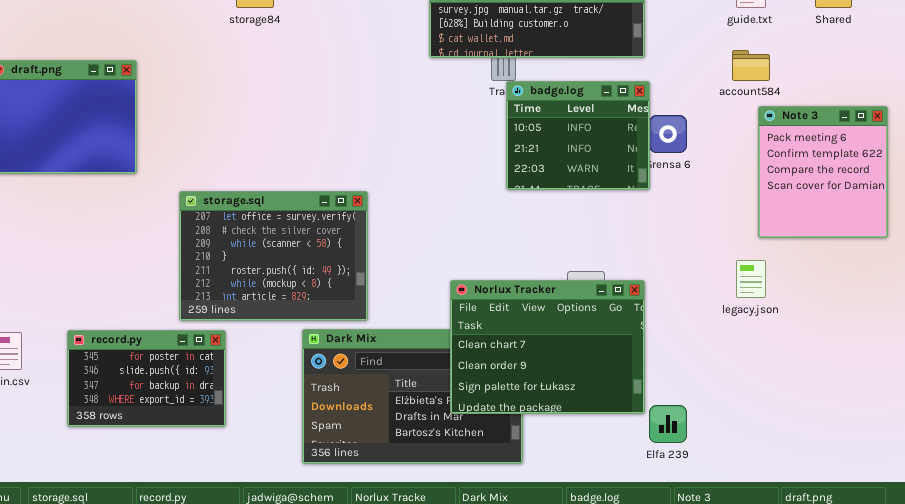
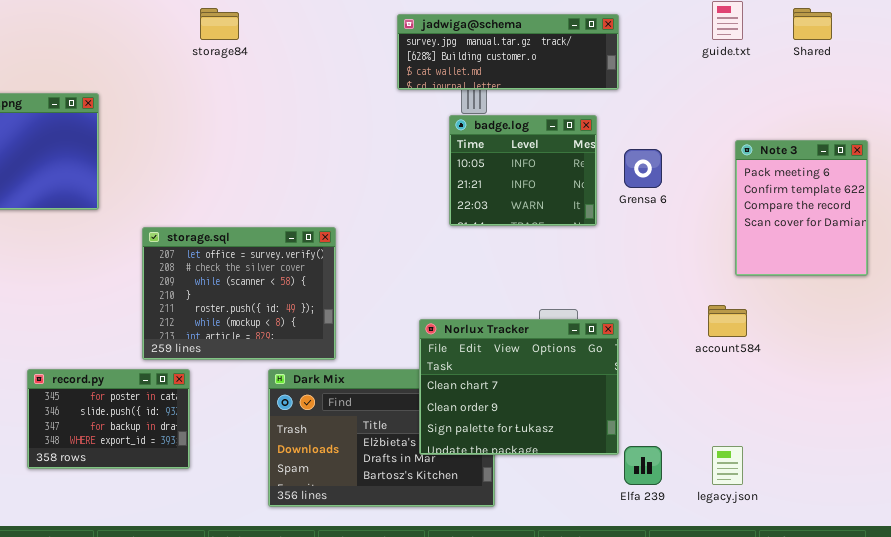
account584: [732,50,770,81] -> [708,305,747,337], moved
badge.log: [506,81,650,190] -> [449,115,597,226], moved
legacy.json: [736,260,766,298] -> [712,446,743,485], moved

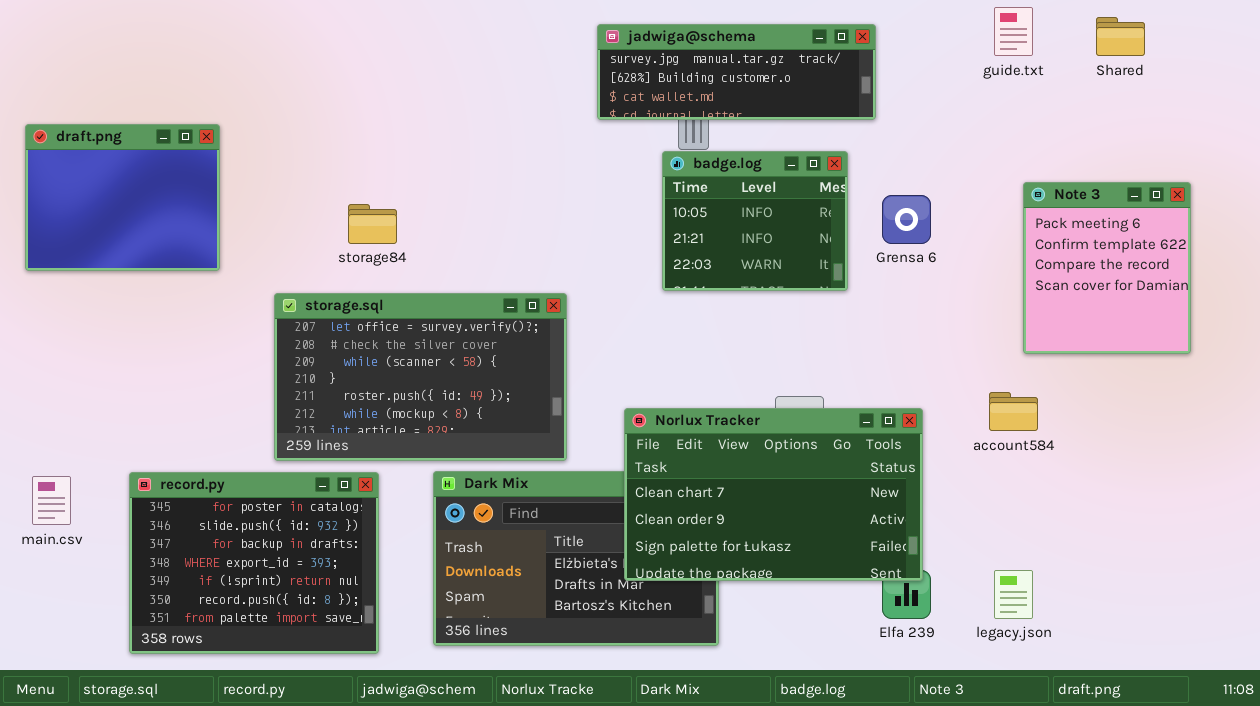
storage84: [200,8,239,40] -> [348,204,397,244], moved
storage.sql: [142,227,336,360] -> [274,293,567,461], resized
Norlux Tracker: [419,319,619,455] -> [624,408,923,581], resized
record.py: [27,369,190,469] -> [129,472,379,654], resized

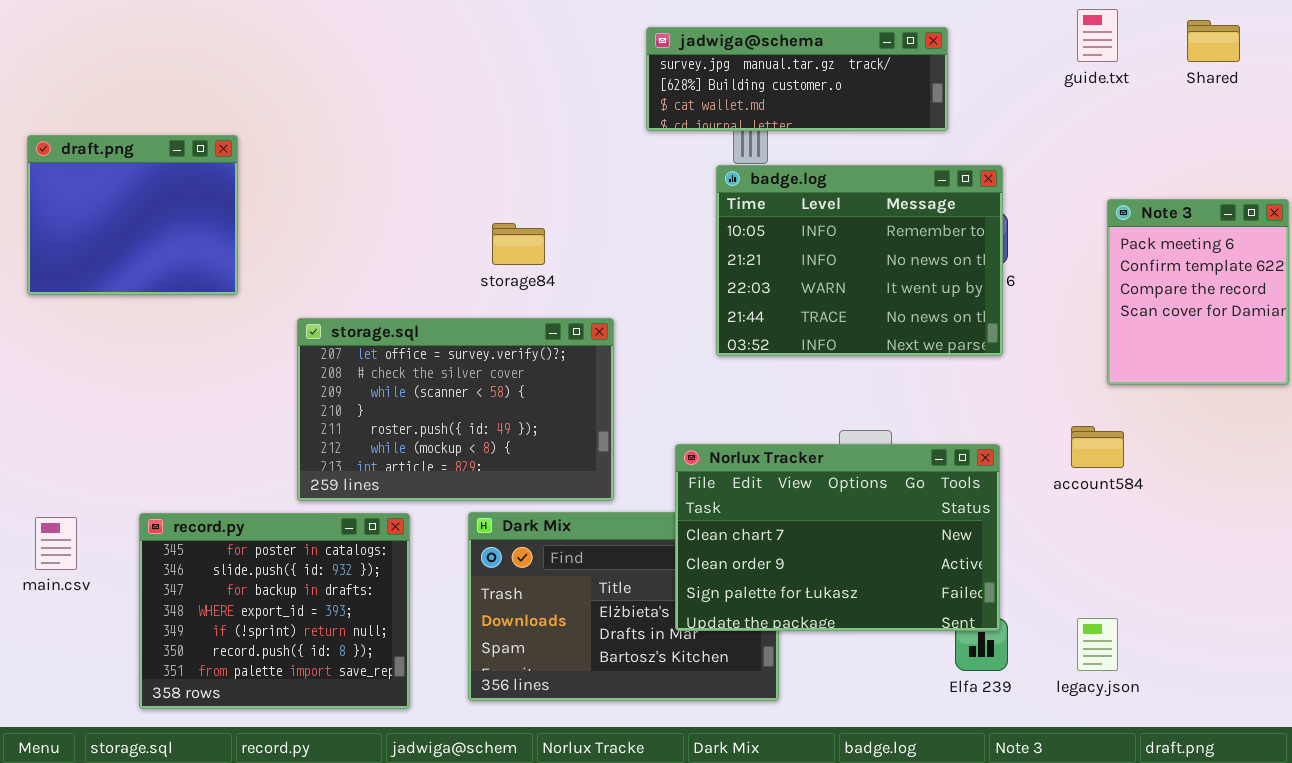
badge.log: [662,151,848,291] -> [716,165,1003,356], resized
storage84: [348,204,397,244] -> [492,223,545,265], moved

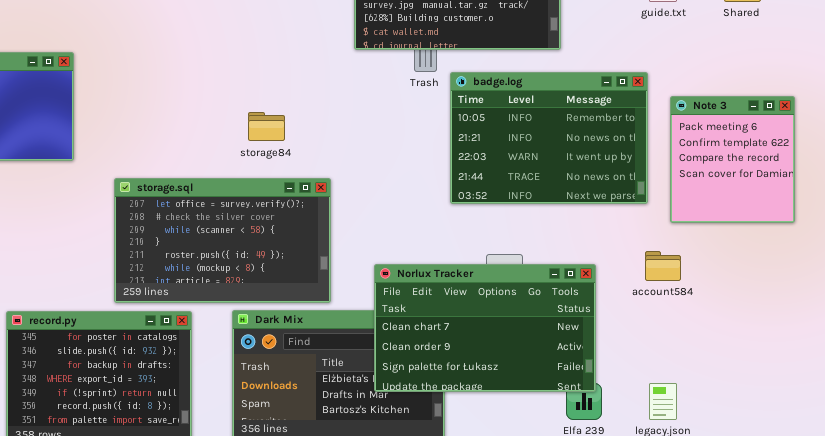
badge.log: [716,165,1003,356] -> [450,72,648,204], moved

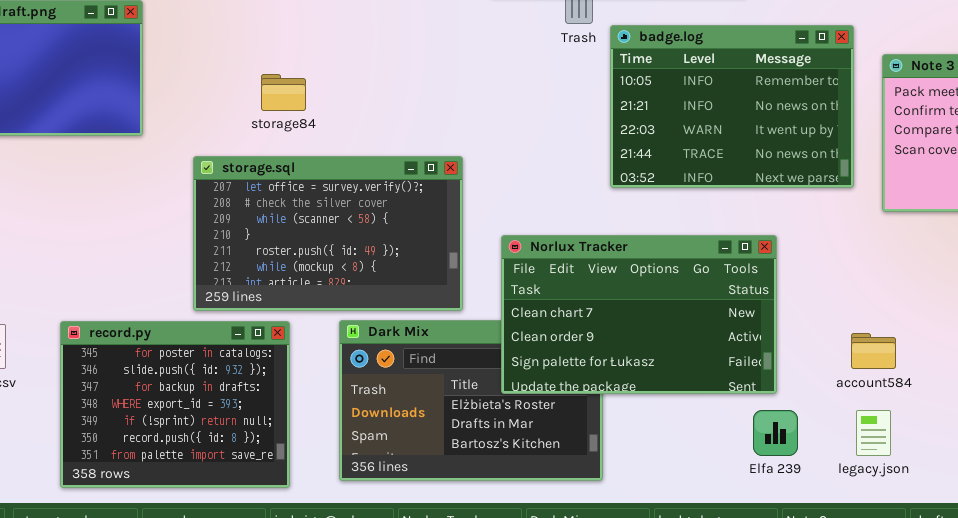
storage84: [248,112,285,141] -> [261,74,306,111], moved
account584: [645,251,681,281] -> [851,333,896,369], moved
Norlux Tracker: [374,264,596,392] -> [501,235,777,394], moved

